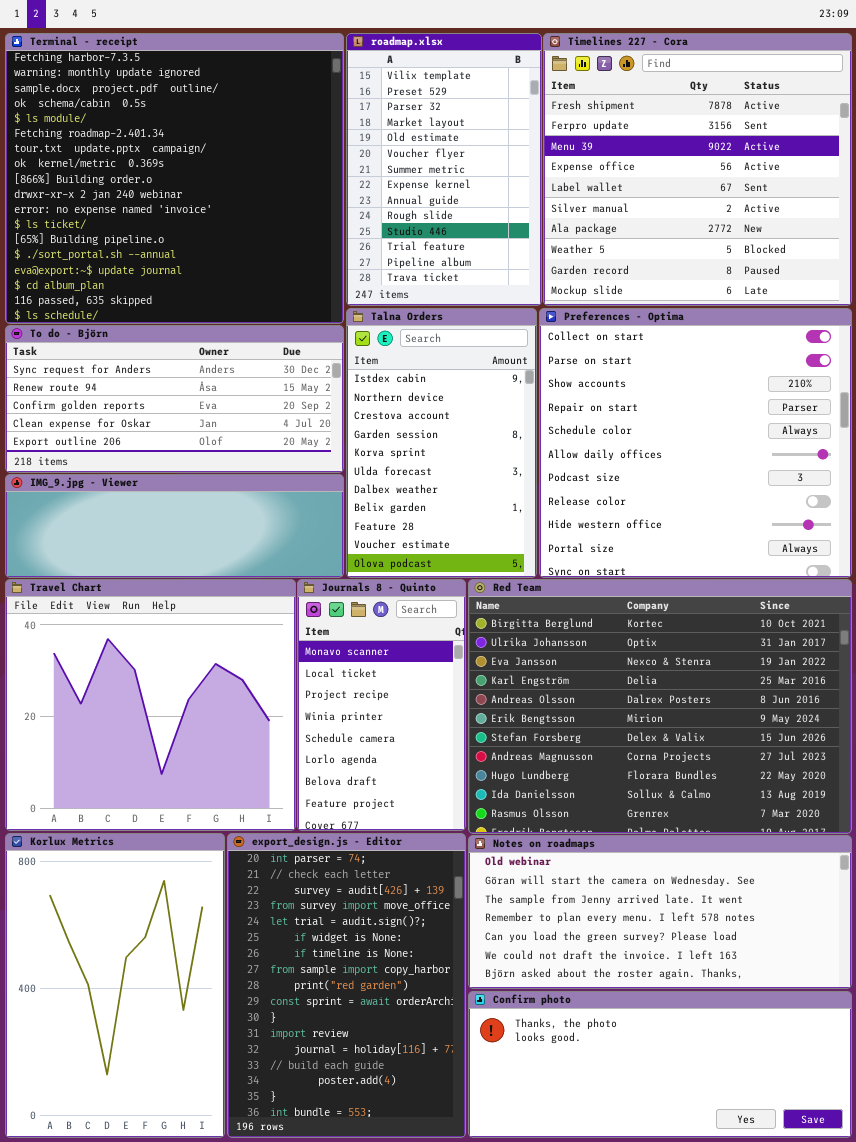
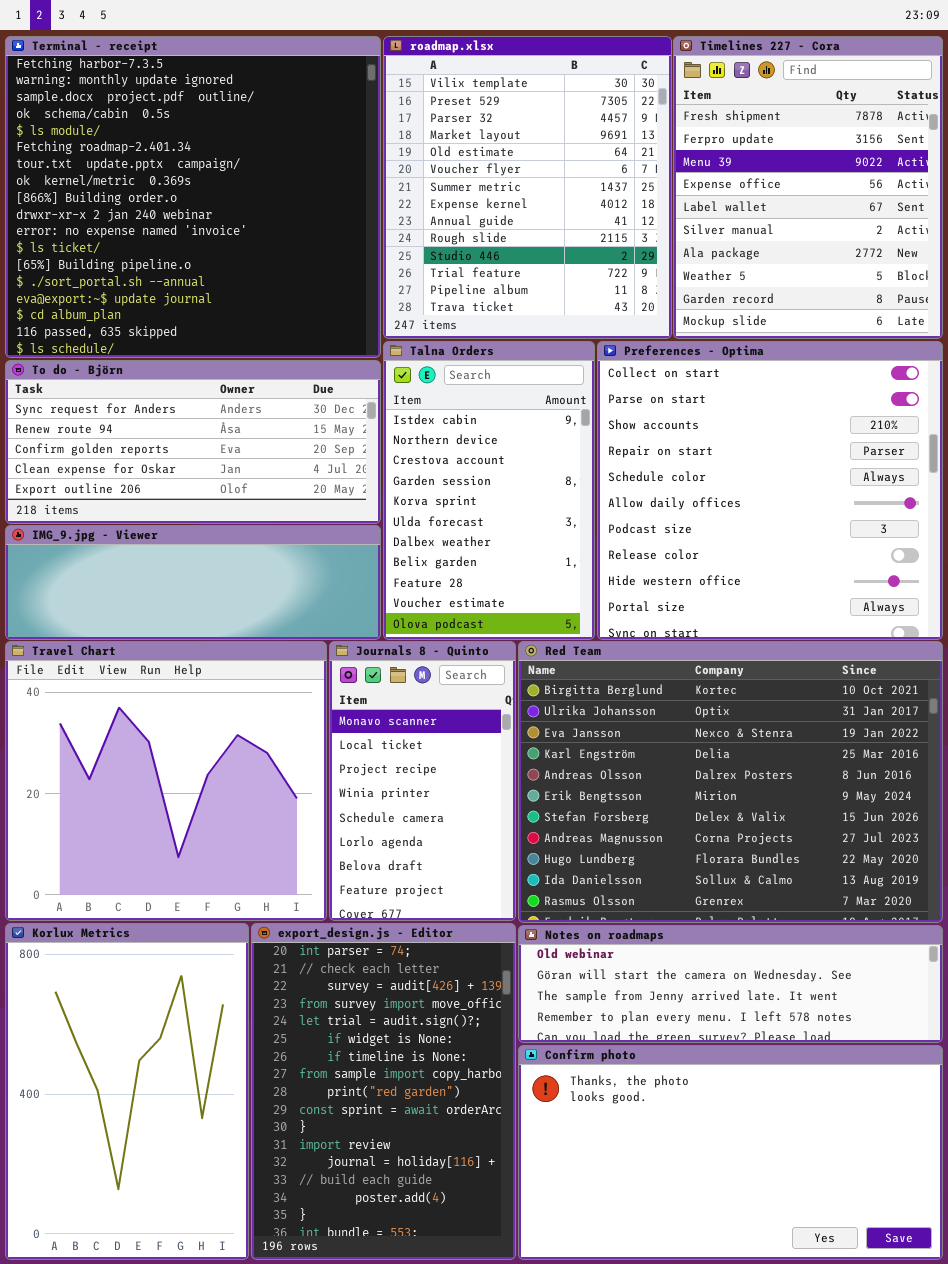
roadmap.xlsx: [346,33,542,306] -> [383,36,672,339], resized
Timelines 227 - Cora: [543,33,852,306] -> [673,36,943,339], resized
Notes on roadmaps: [468,835,852,989] -> [518,925,943,1043], resized
Confirm photo: [468,991,852,1138] -> [518,1045,943,1260], resized

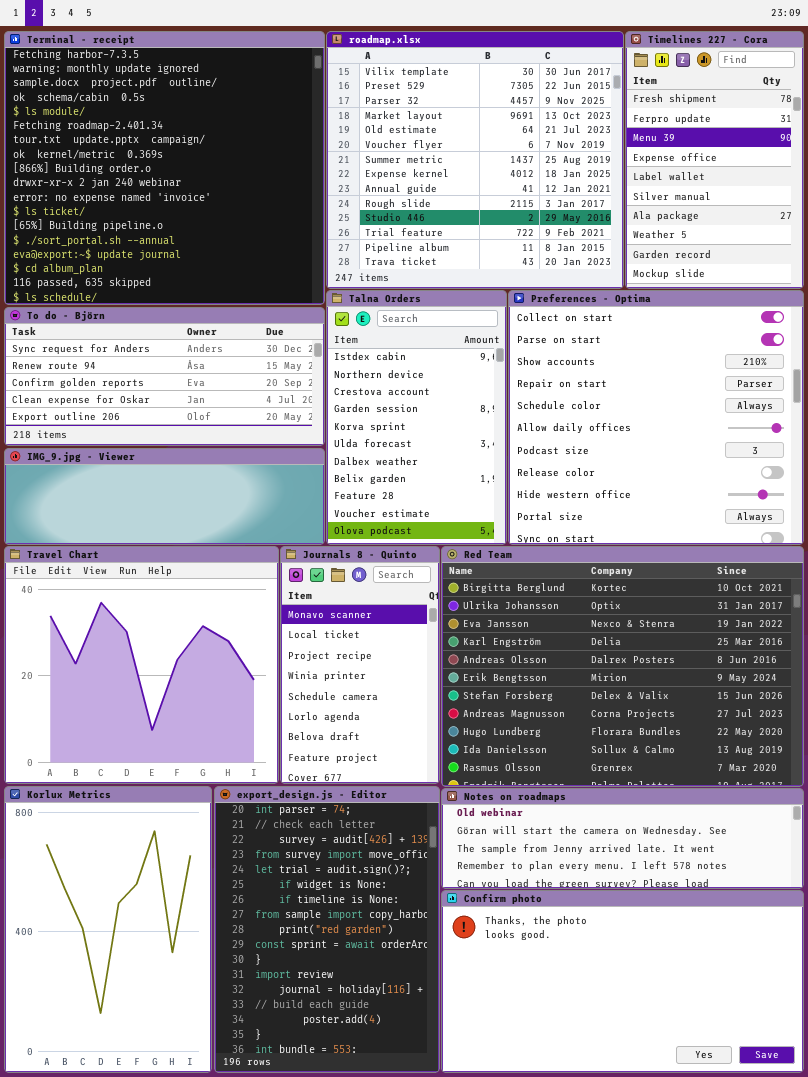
roadmap.xlsx: [383,36,672,339] -> [326,31,624,289], resized
Timelines 227 - Cora: [673,36,943,339] -> [625,31,804,289], resized

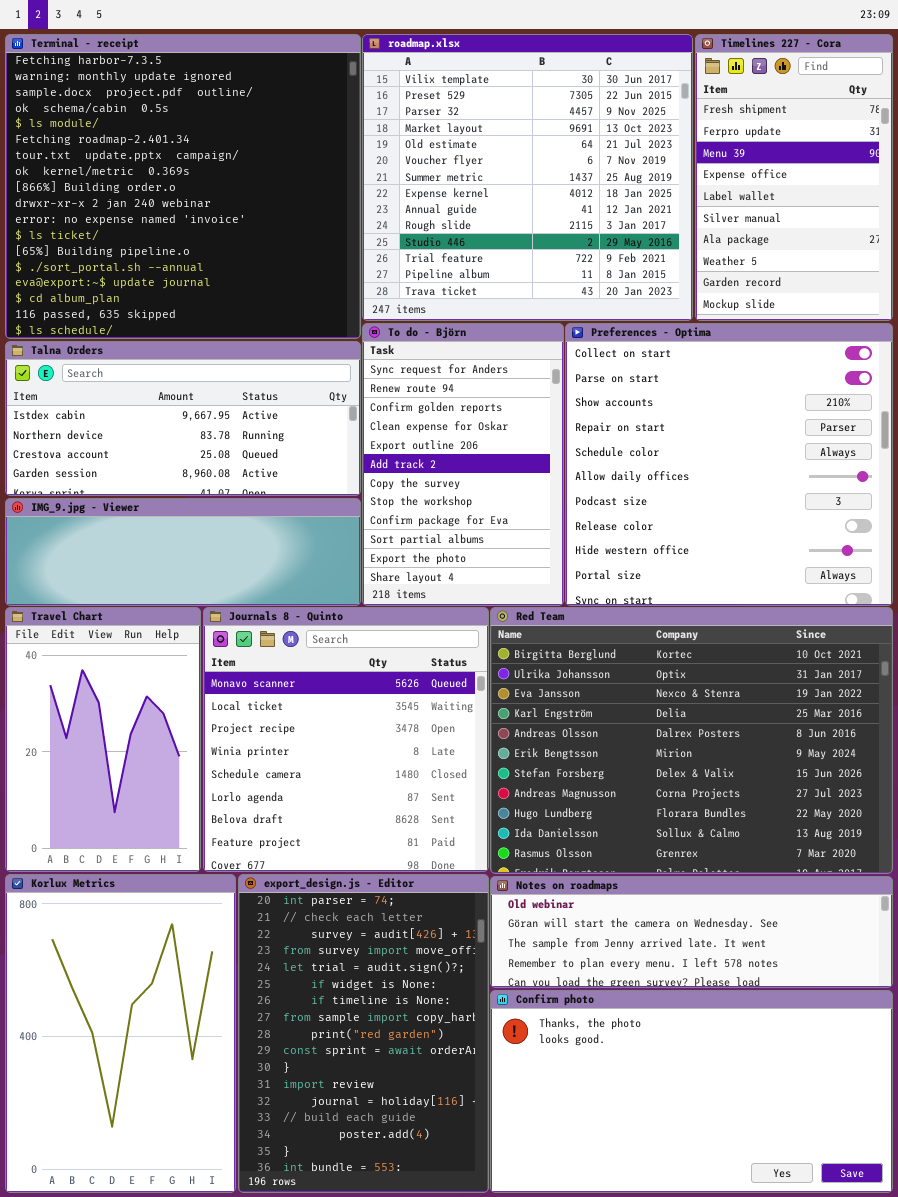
Talna Orders: [326,290,507,545] -> [5,341,361,496], moved, resized
To do - Björn: [4,307,325,446] -> [362,323,564,606], moved, resized
Travel Chart: [4,546,279,784] -> [5,607,201,872], resized
Journals 8 - Quinto: [280,546,440,784] -> [203,607,489,872], resized

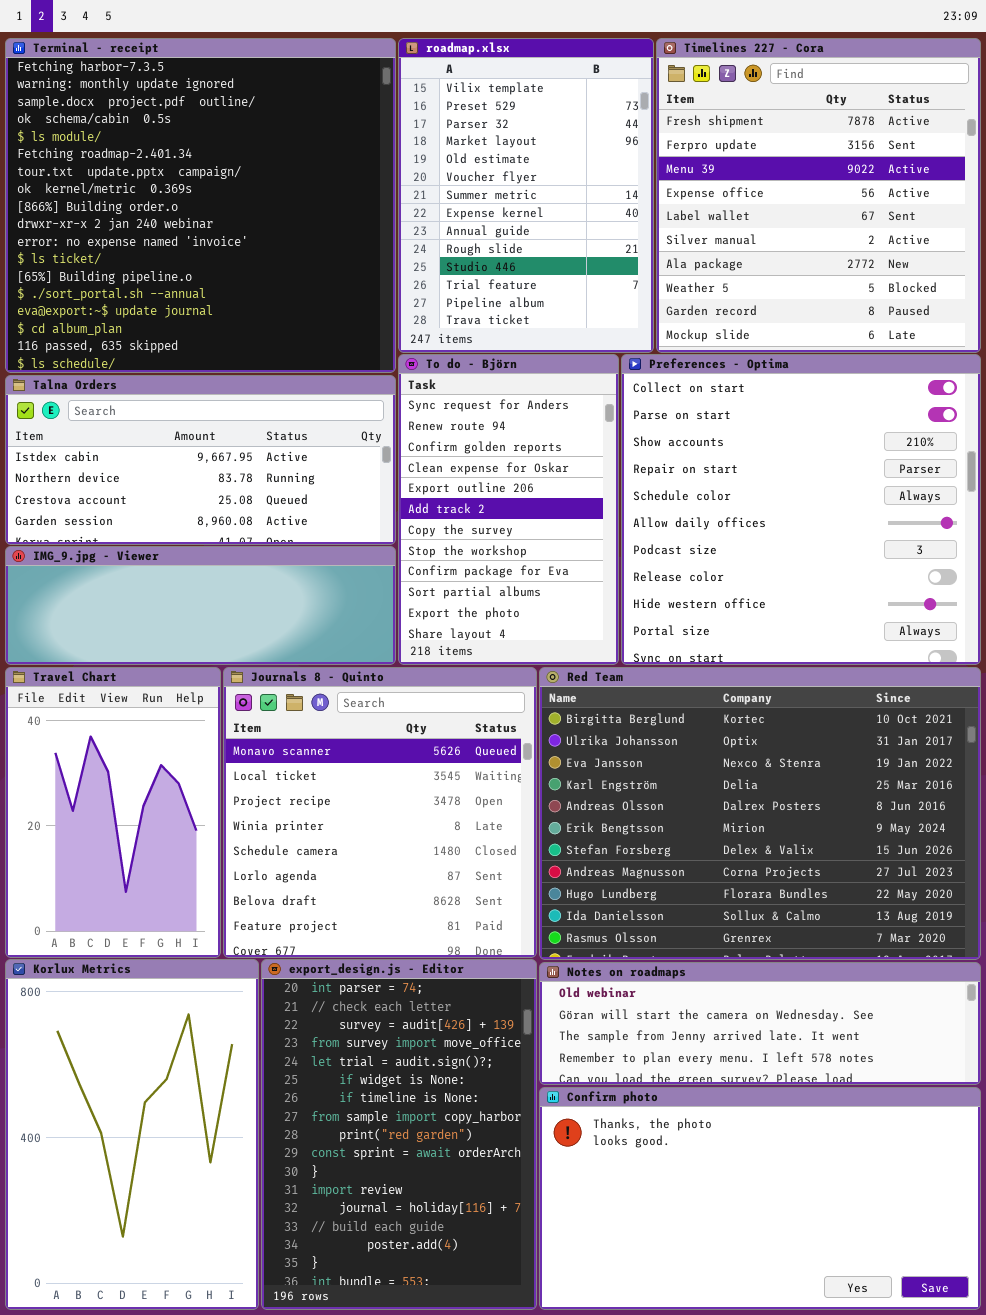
roadmap.xlsx: [362,34,693,321] -> [398,38,654,353], resized
Timelines 227 - Cora: [695,34,893,321] -> [656,38,981,353], resized

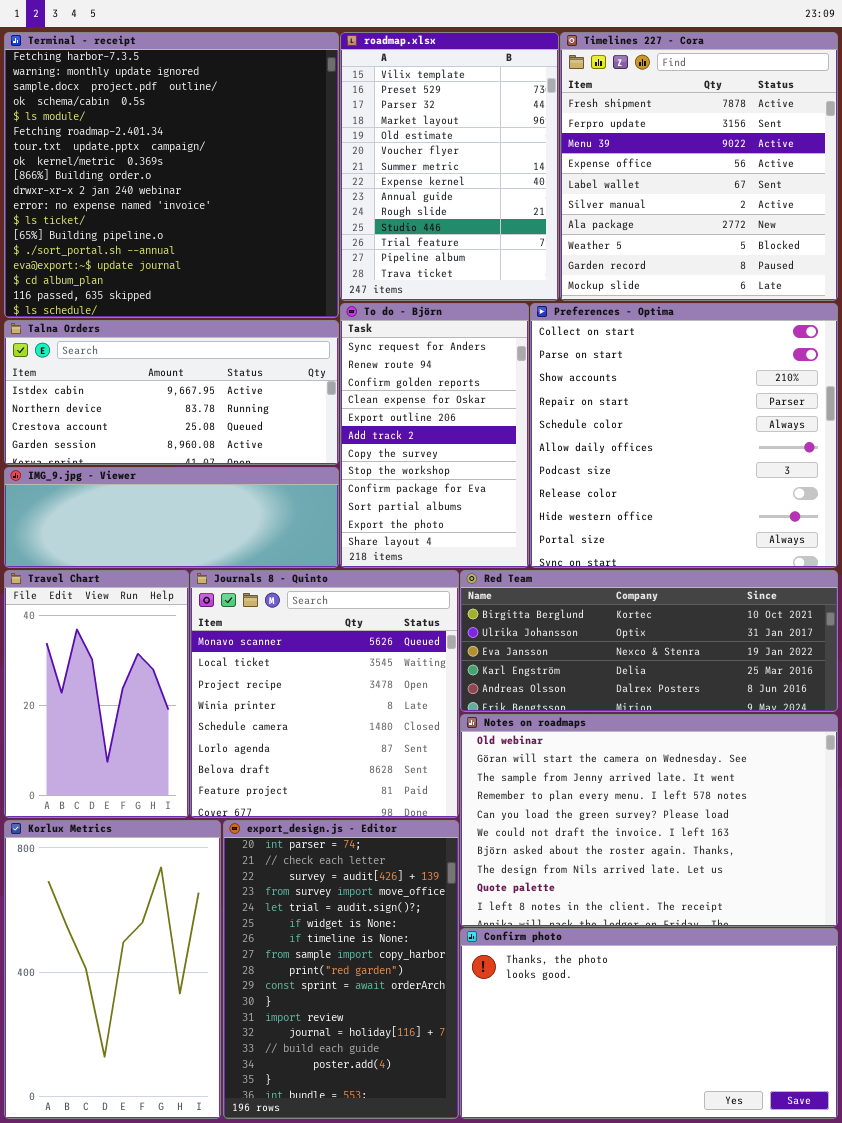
Red Team: [539,667,981,960] -> [460,570,838,712], resized
Notes on roadmaps: [539,962,981,1085] -> [460,714,838,927], resized

